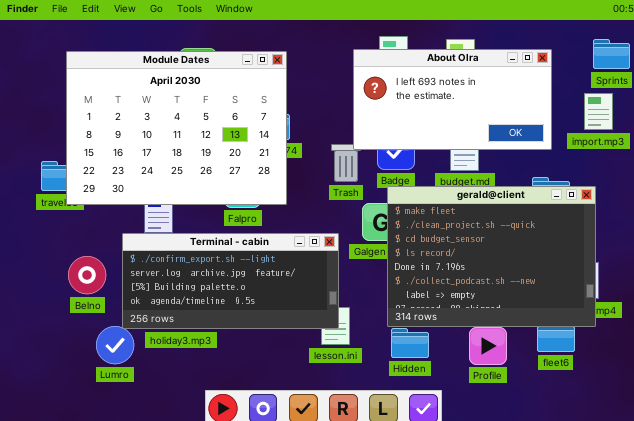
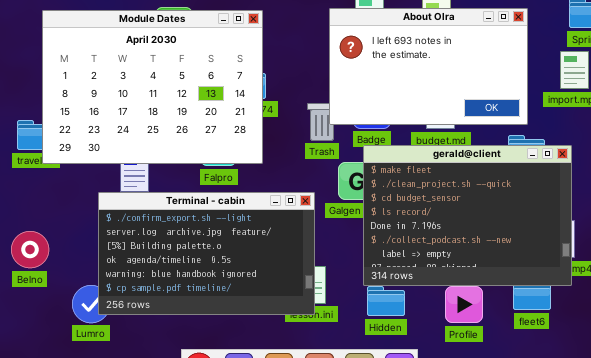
About Olra: [353,49,552,150] -> [329,8,528,125], resized
Terminal - cabin: [122,233,339,329] -> [98,192,315,315], resized
Belno: [68,256,106,294] -> [11,231,49,268], moved

